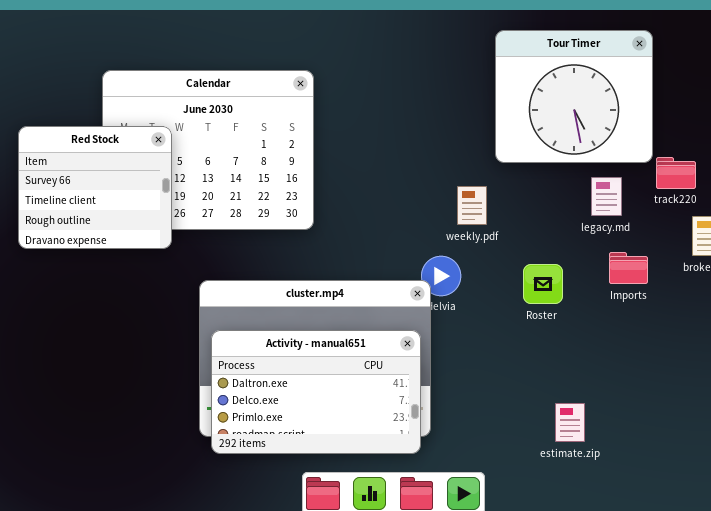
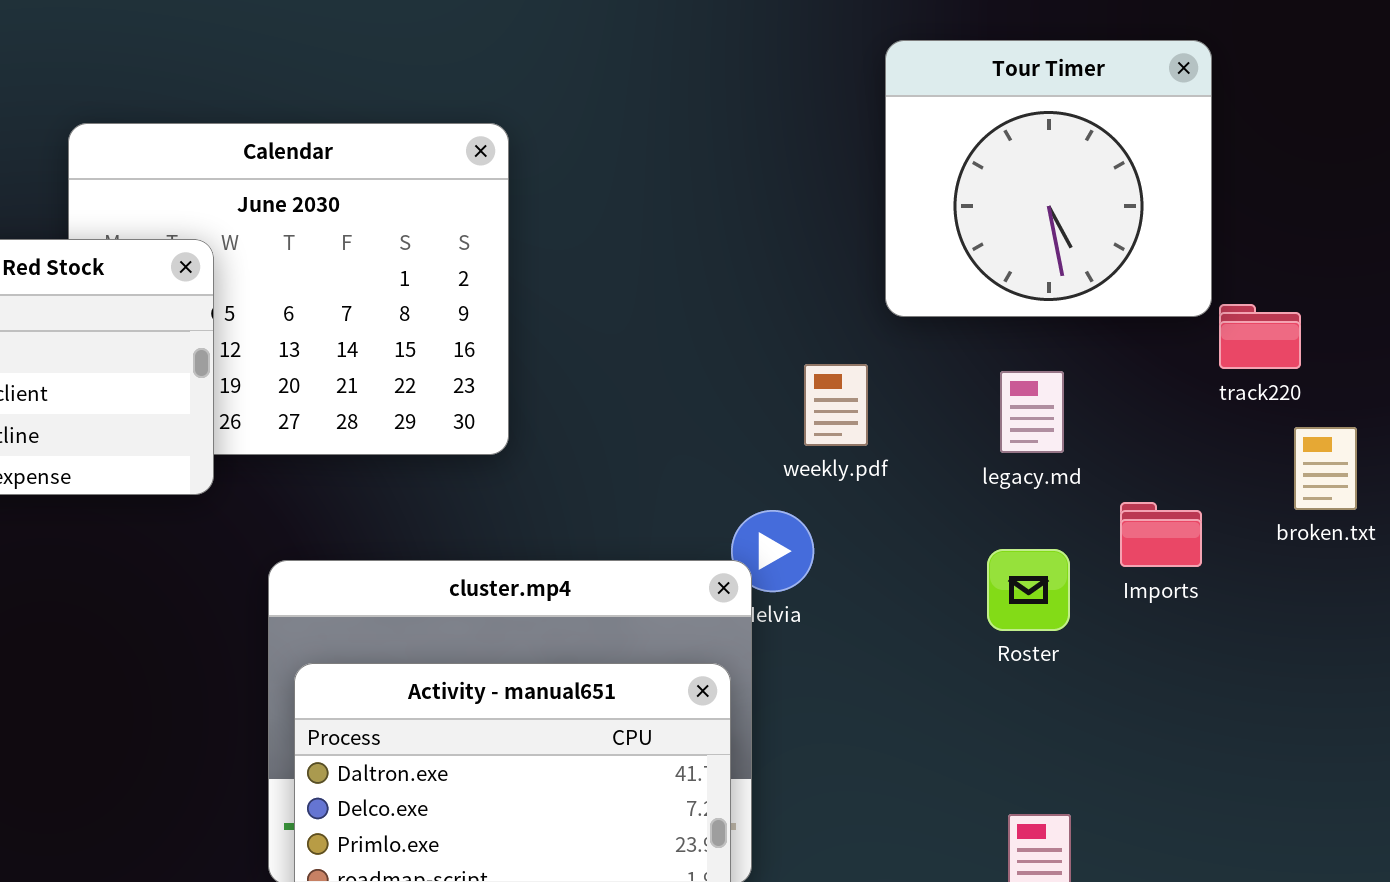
legacy.md: [591,177,622,216] -> [1000,371,1064,453], moved
Roster: [523,264,563,304] -> [987,549,1070,631], moved

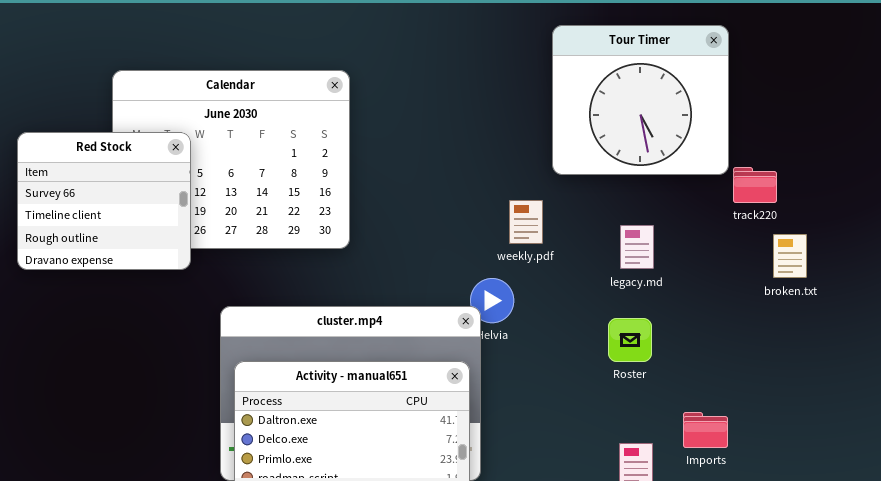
legacy.md: [1000,371,1064,453] -> [620,225,654,269], moved
Imports: [1120,502,1202,567] -> [683,412,728,448], moved
Roster: [987,549,1070,631] -> [608,318,652,362], moved

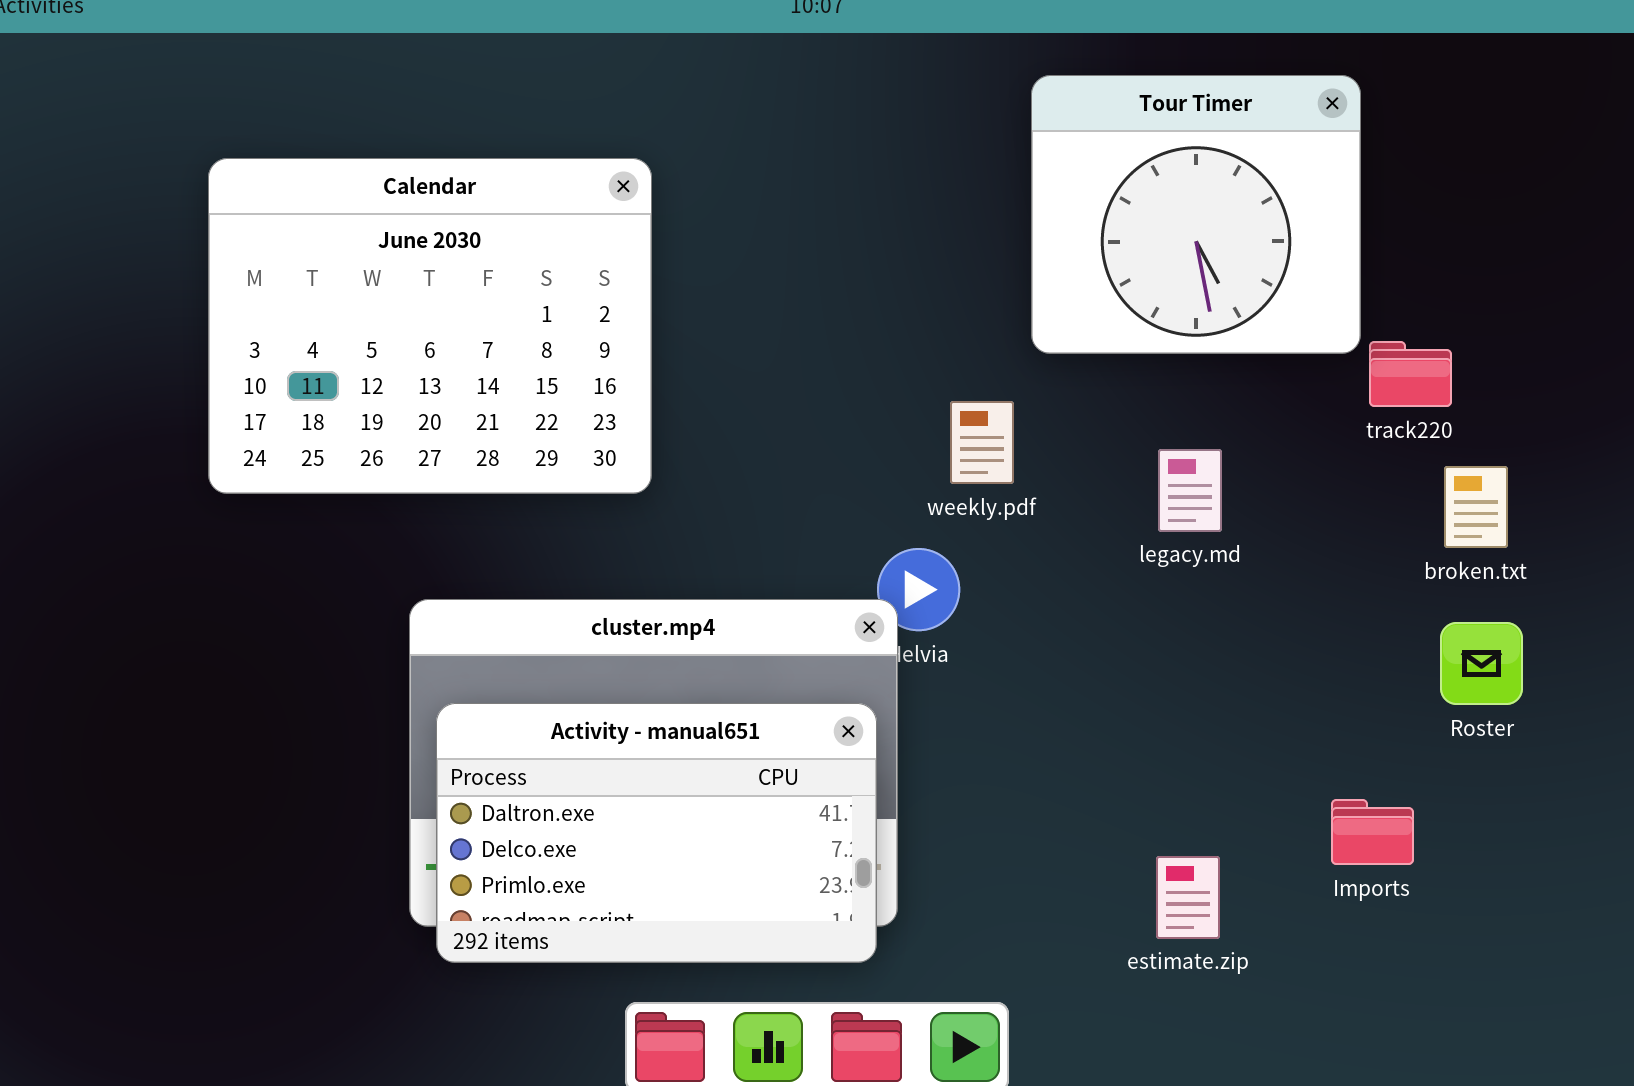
Red Stock: [17,132,191,270] -> none, closed
Roster: [608,318,652,362] -> [1440,622,1523,705], moved
Imports: [683,412,728,448] -> [1331,799,1414,865], moved

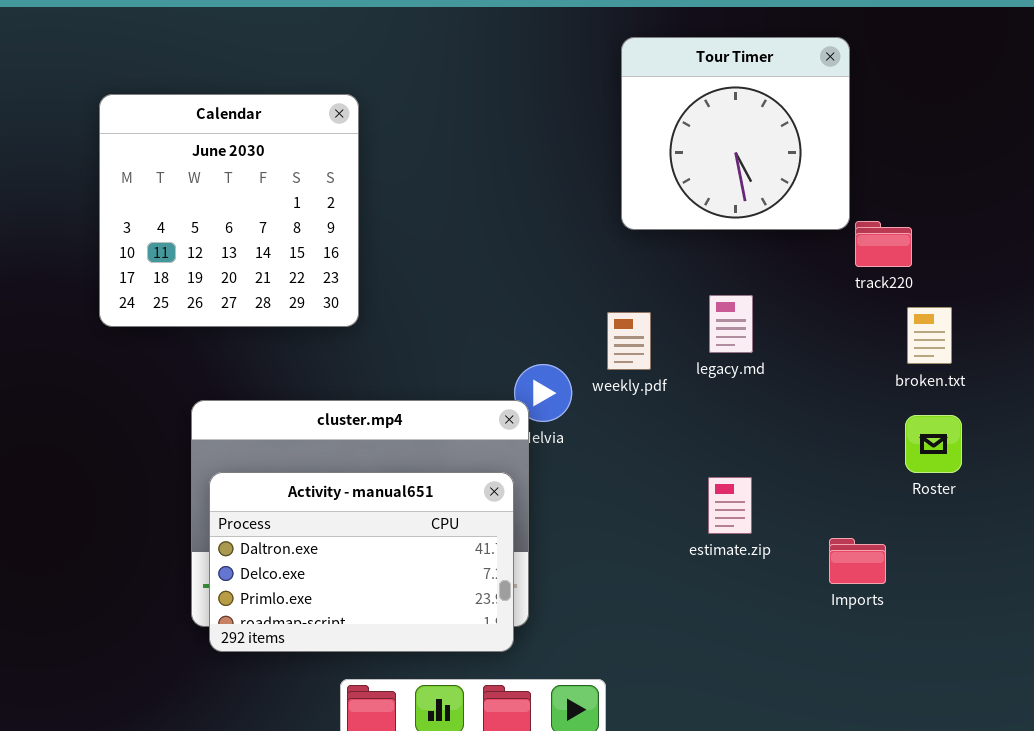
Calendar: [208,158,652,494] -> [99,94,359,327], resized
weekly.pdf: [950,401,1014,484] -> [607,312,651,370], moved
estimate.zip: [1156,856,1220,939] -> [708,477,752,534], moved

